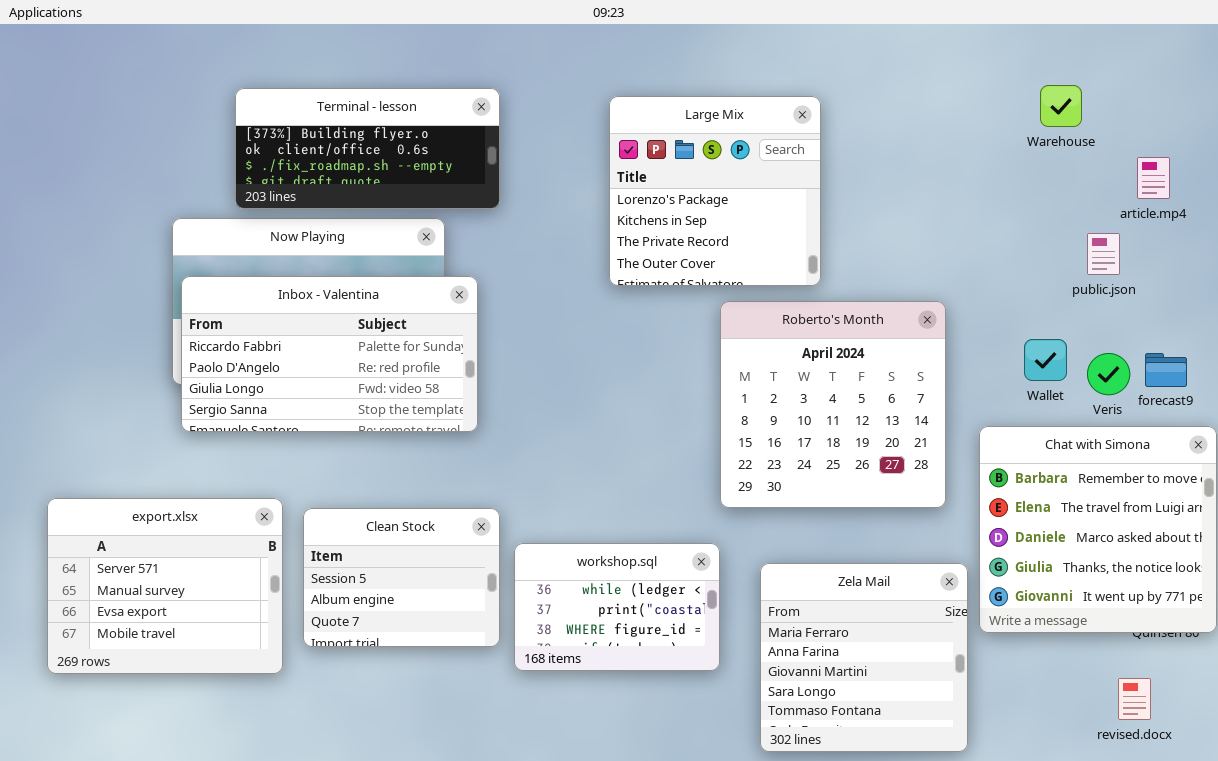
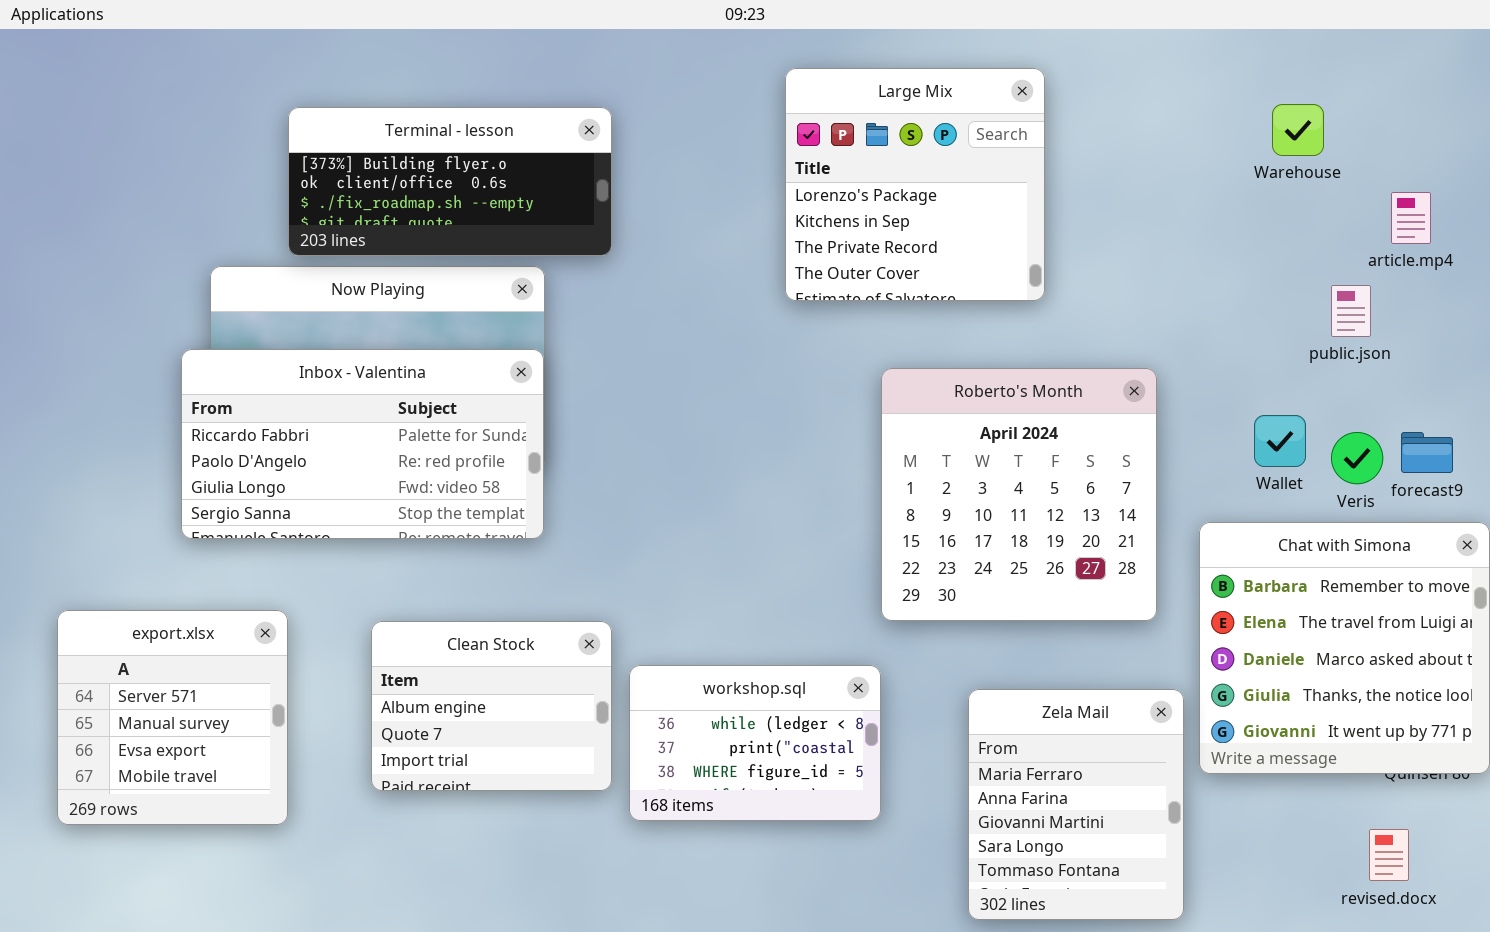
Large Mix: [609,96,821,286] -> [785,68,1045,301], moved
Inbox - Valentina: [181,276,478,432] -> [181,349,544,539], moved
export.xlsx: [47,498,283,674] -> [57,610,288,825], resized
Clean Stock: [303,508,500,647] -> [371,621,612,791], scrolled down 1 row
Zela Mail: [760,563,968,752] -> [968,689,1184,920], resized

